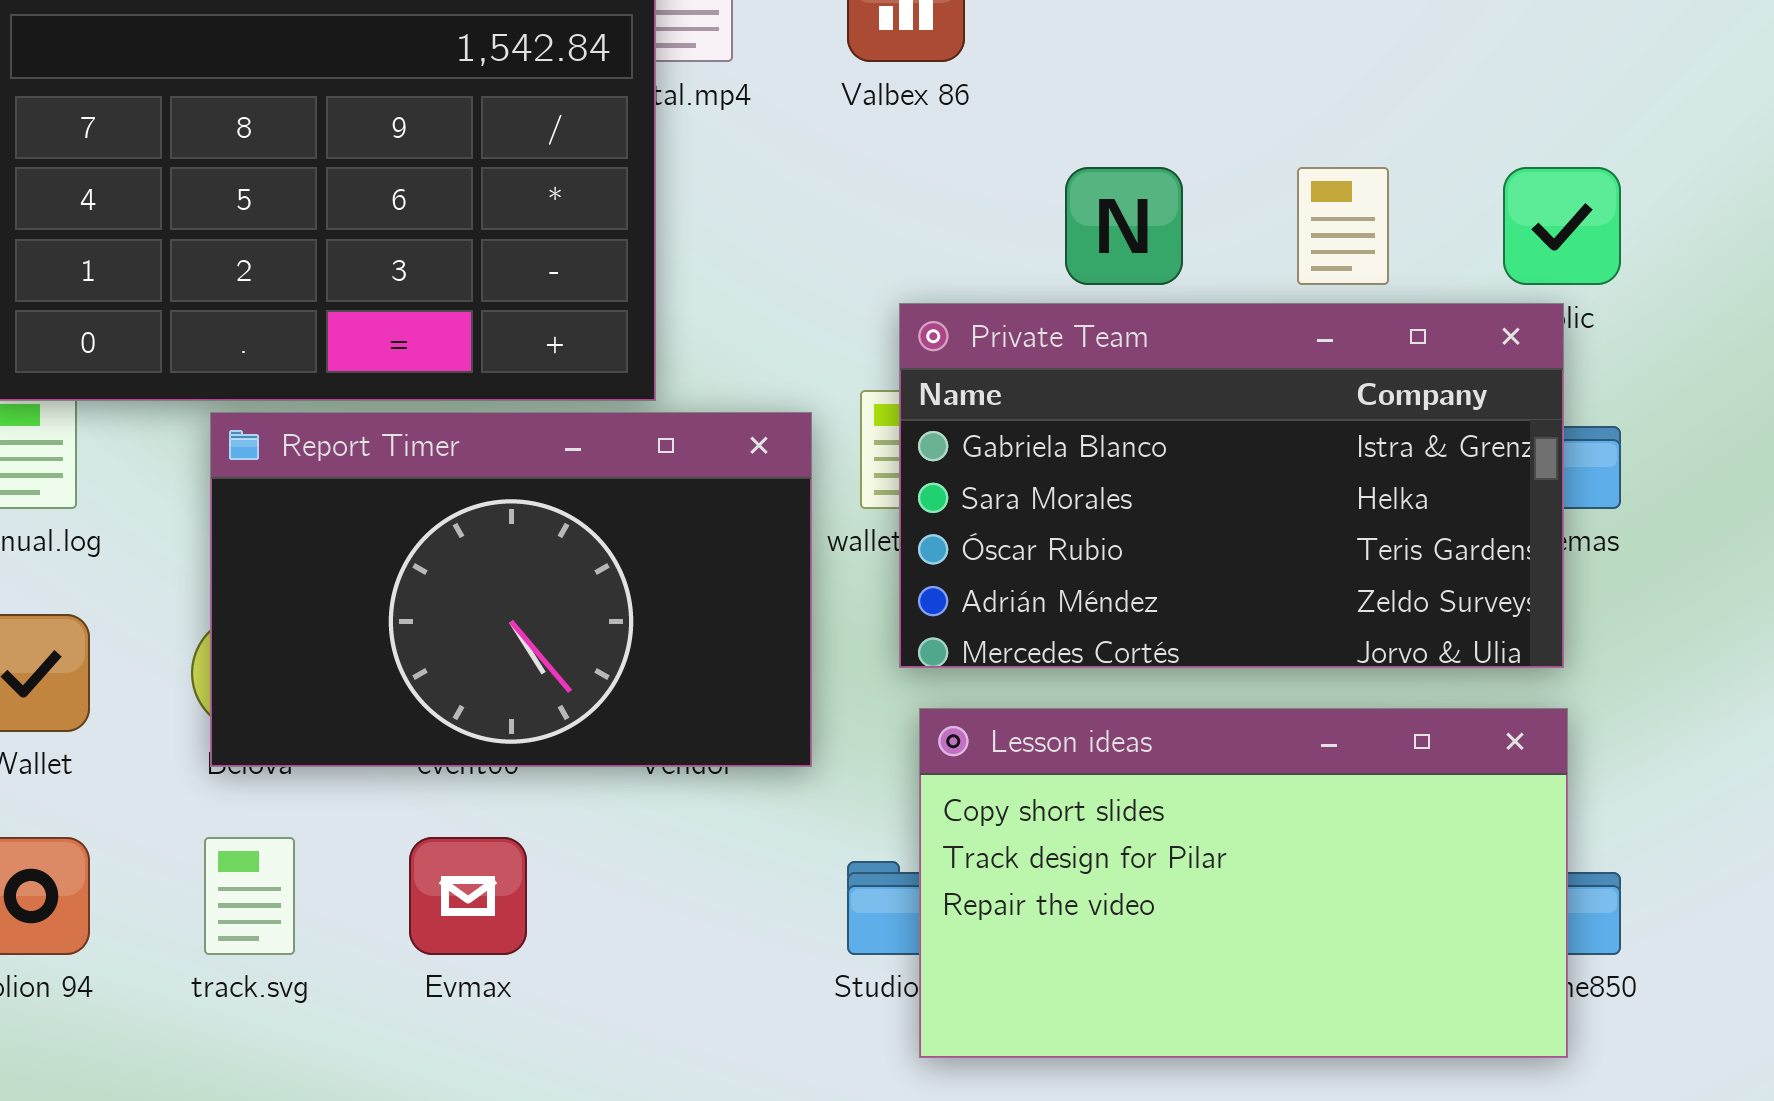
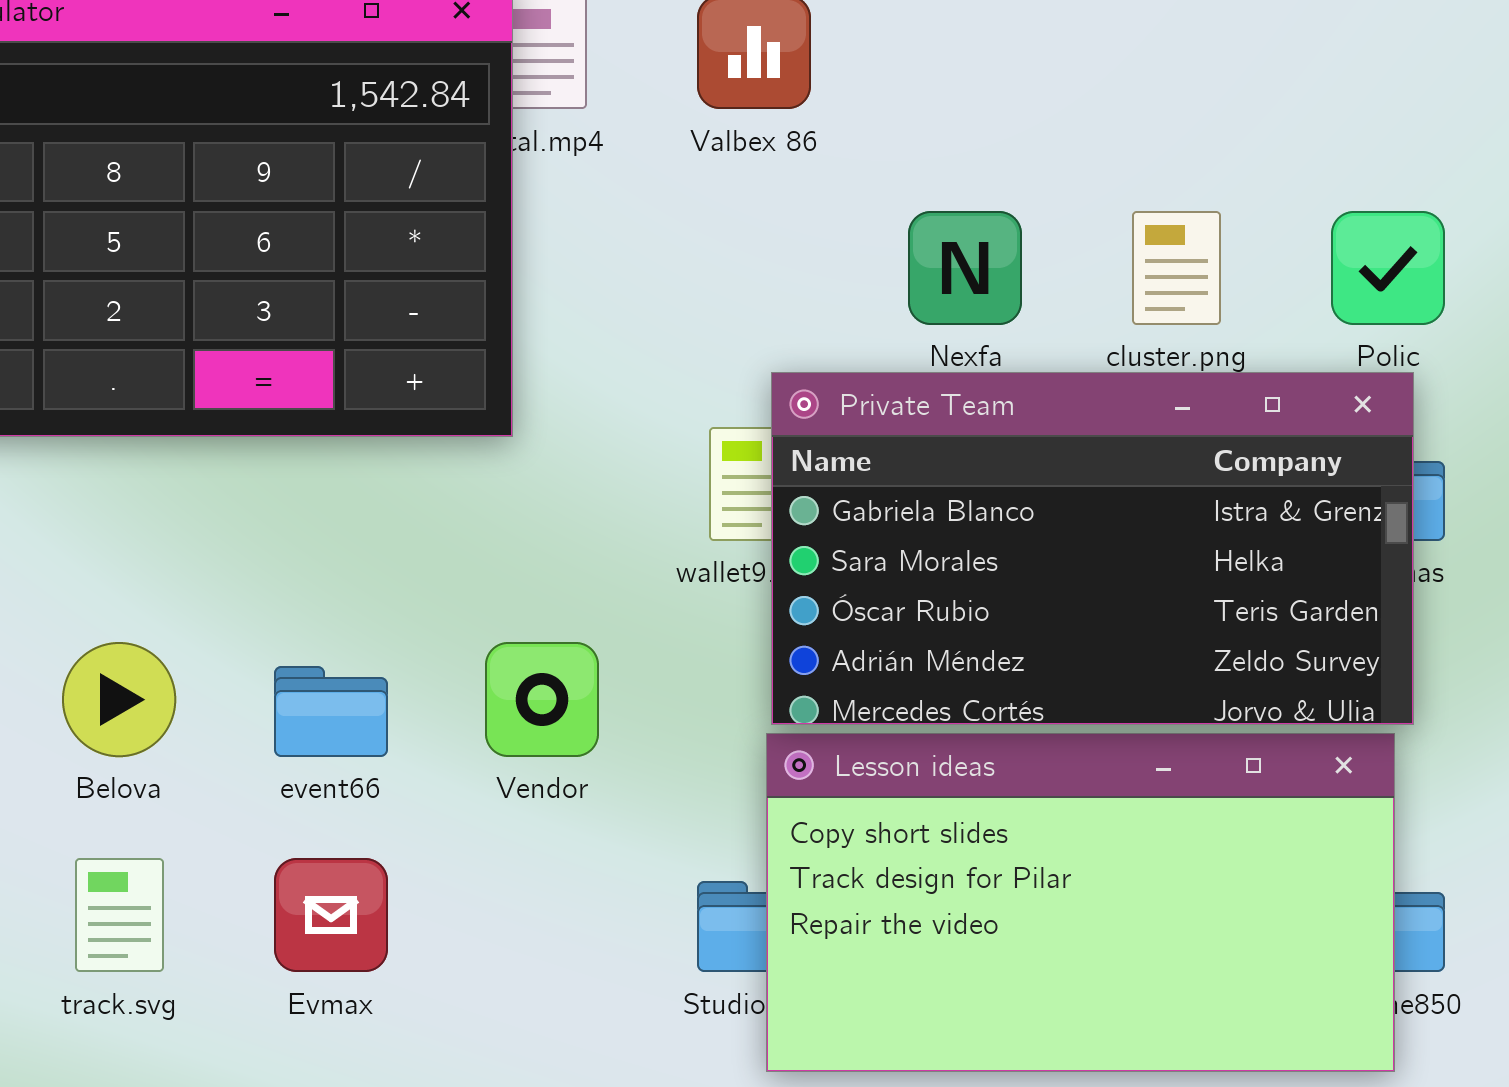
Private Team: [899,303,1564,668] -> [771,372,1414,725], moved
Report Timer: [210,412,812,767] -> none, closed

